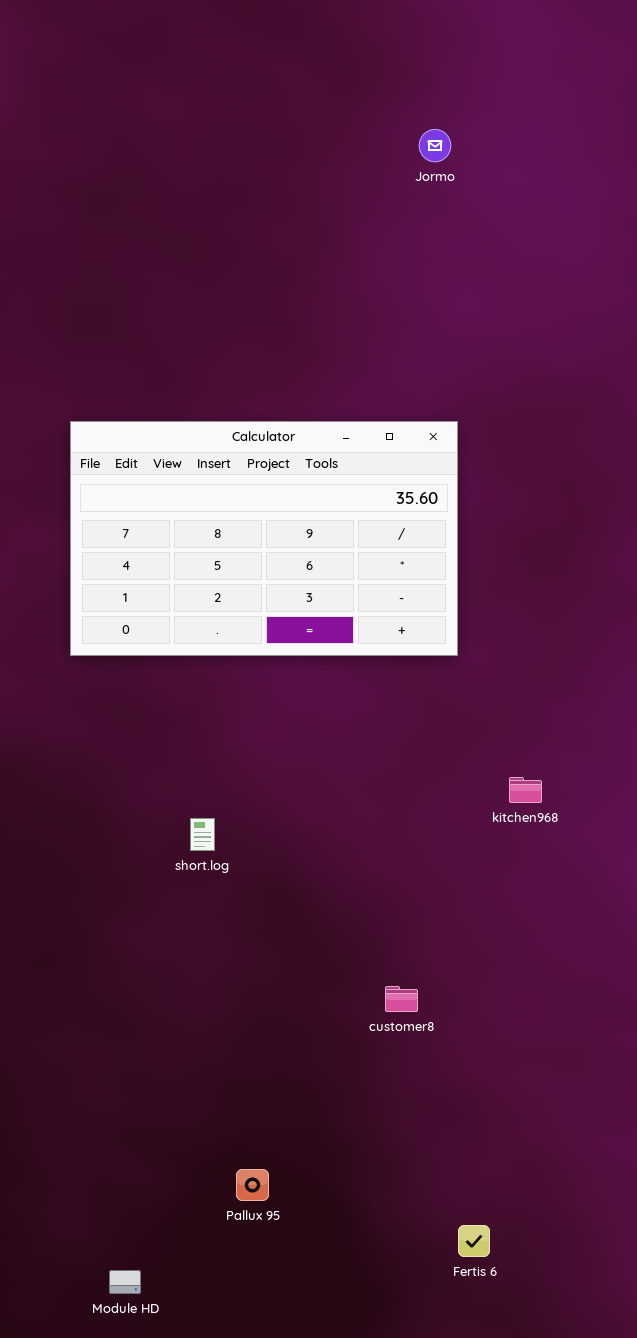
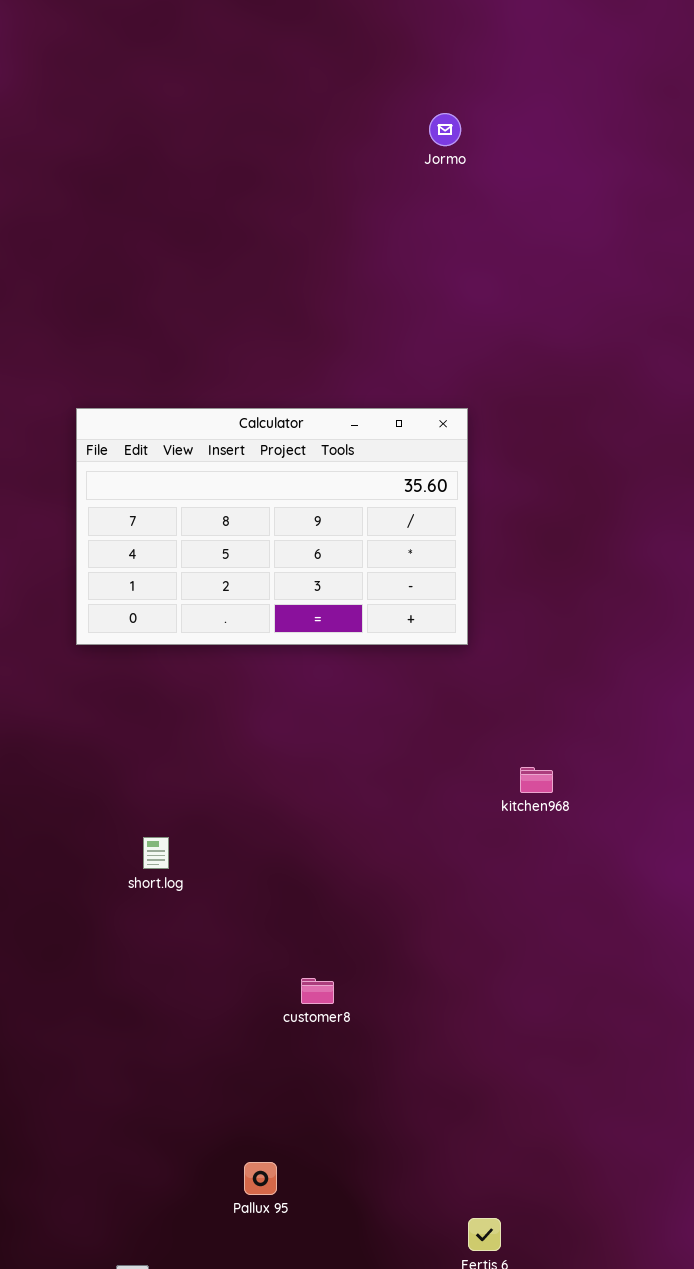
short.log: [190,818,215,851] -> [143,837,169,869], moved
customer8: [385,986,418,1012] -> [301,978,334,1004], moved

